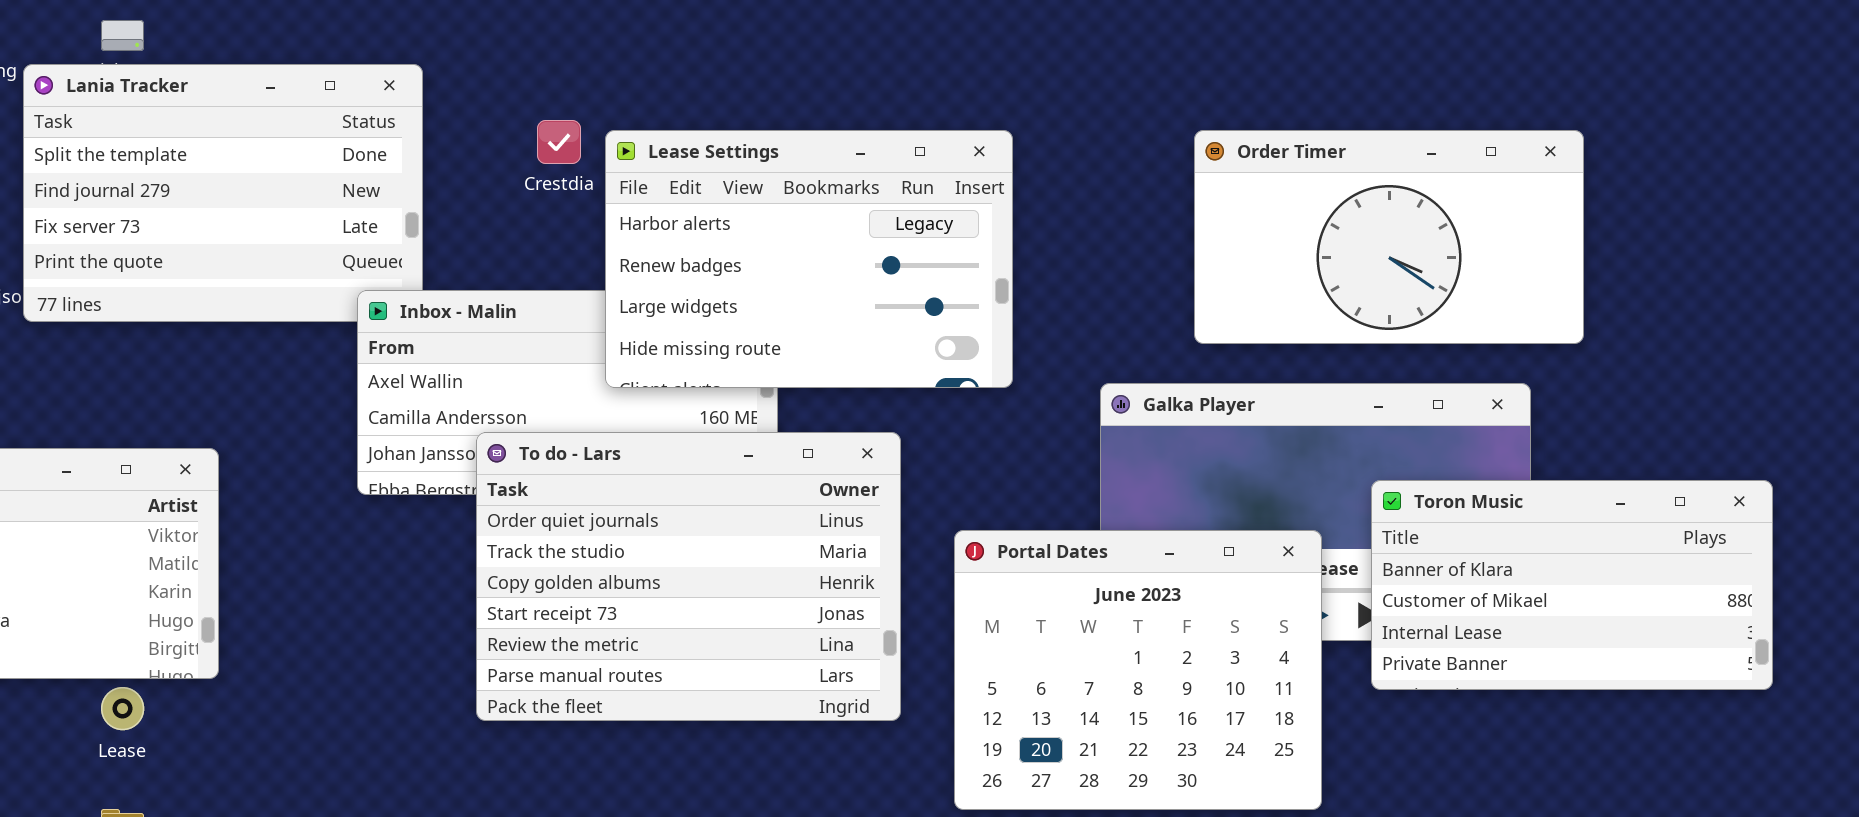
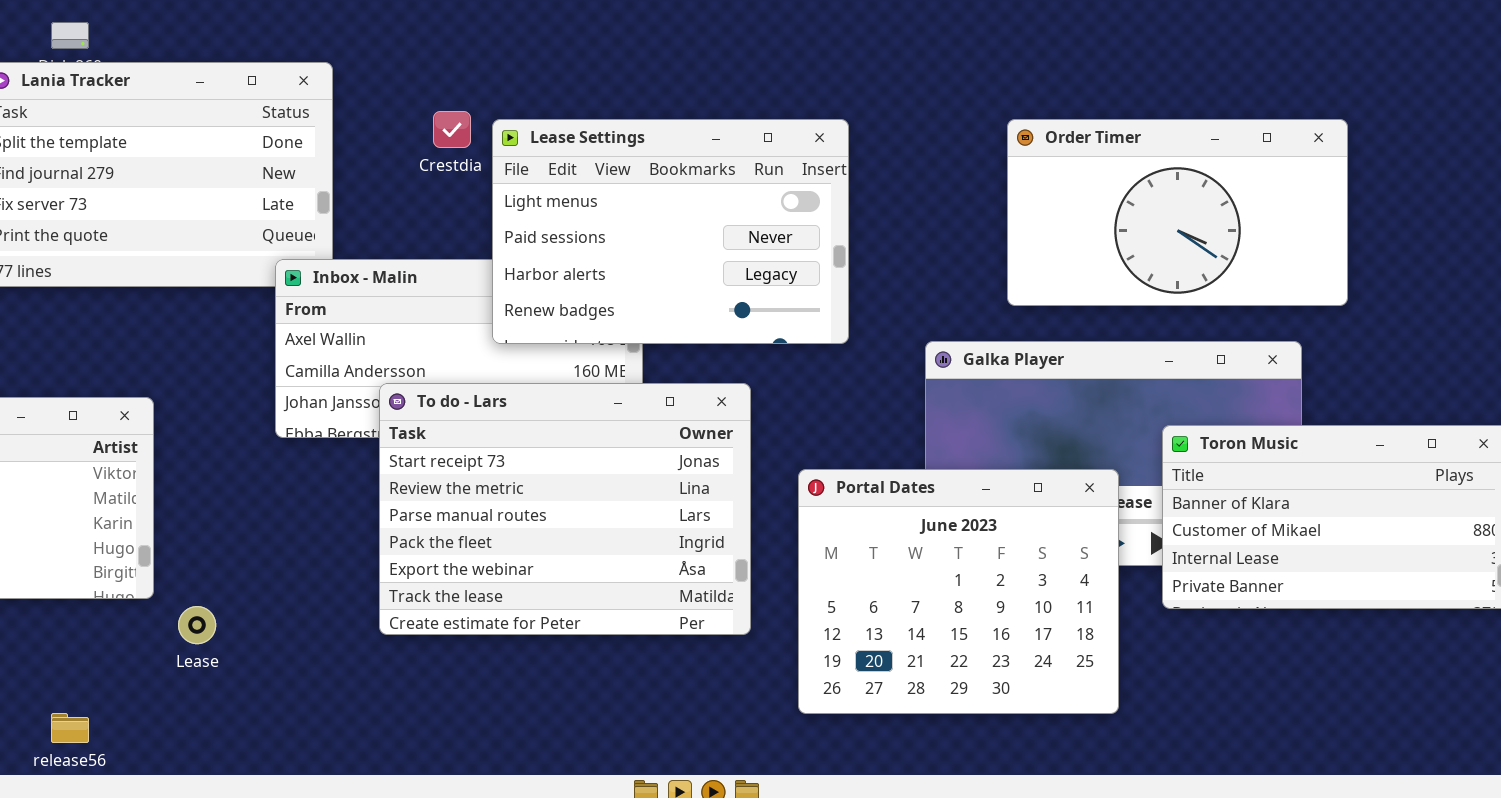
Lease Settings: [605,130,1013,388] -> [492,119,849,344], scrolled up 2 rows
To do - Lars: [476,432,901,721] -> [379,383,751,635], scrolled down 3 rows
Lease: [101,687,144,730] -> [178,606,216,644], moved

